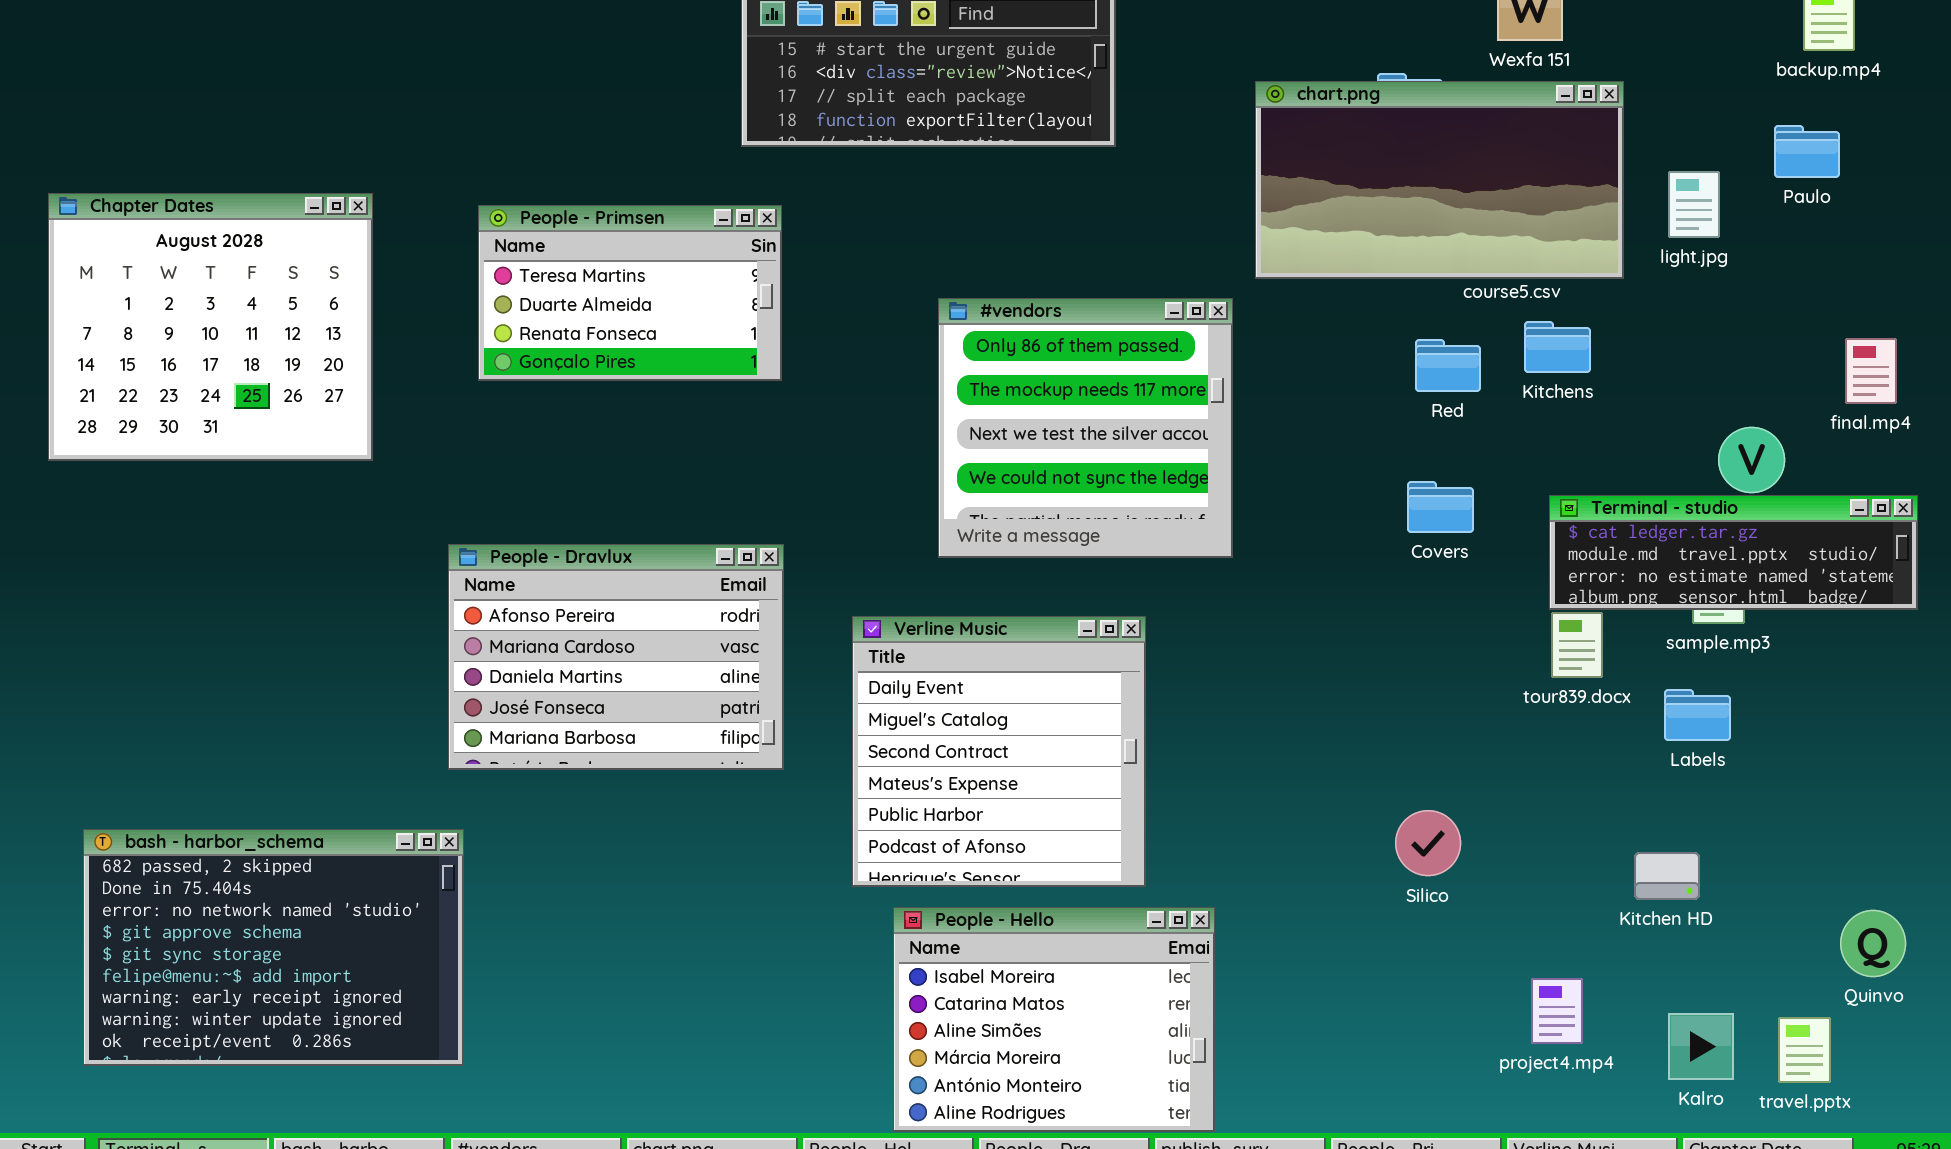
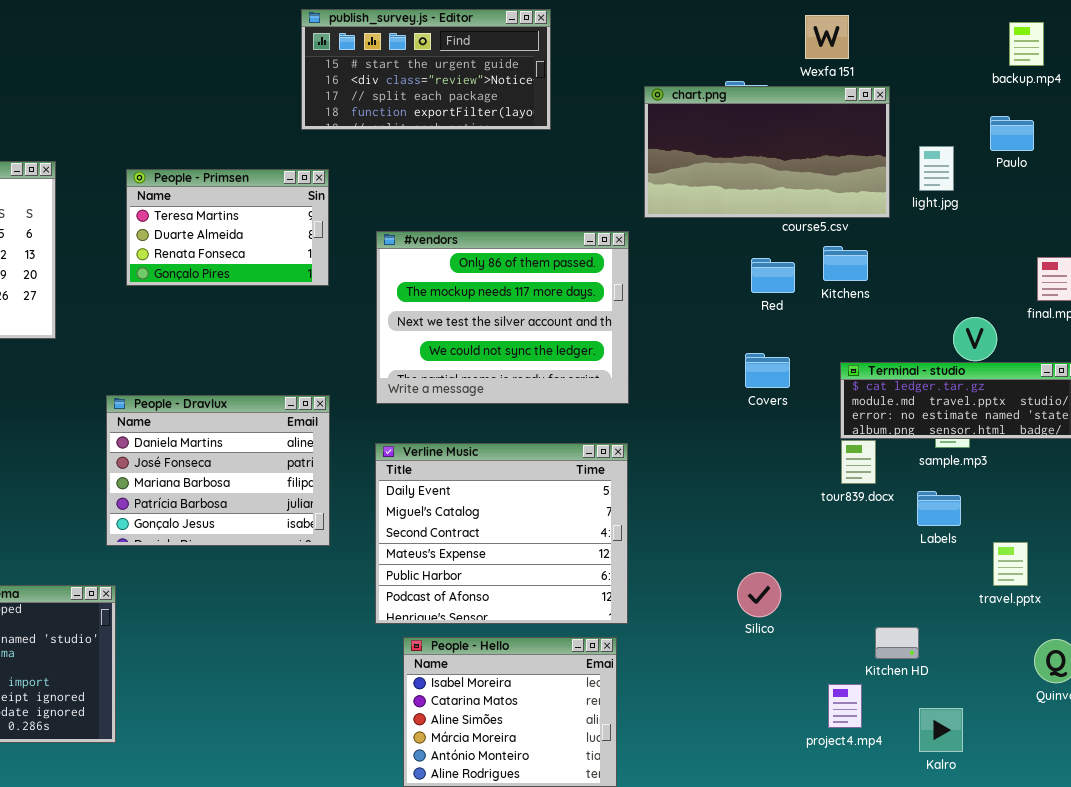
#vendors: [938,298,1233,558] -> [376,231,629,404], resized
People - Dravlux: [448,544,784,770] -> [106,395,330,546], scrolled down 2 rows
Verline Music: [852,616,1146,887] -> [375,443,628,624], resized
Kitchen HD: [1634,852,1700,900] -> [875,627,919,659], moved
travel.pptx: [1778,1017,1831,1083] -> [993,542,1028,586], moved

